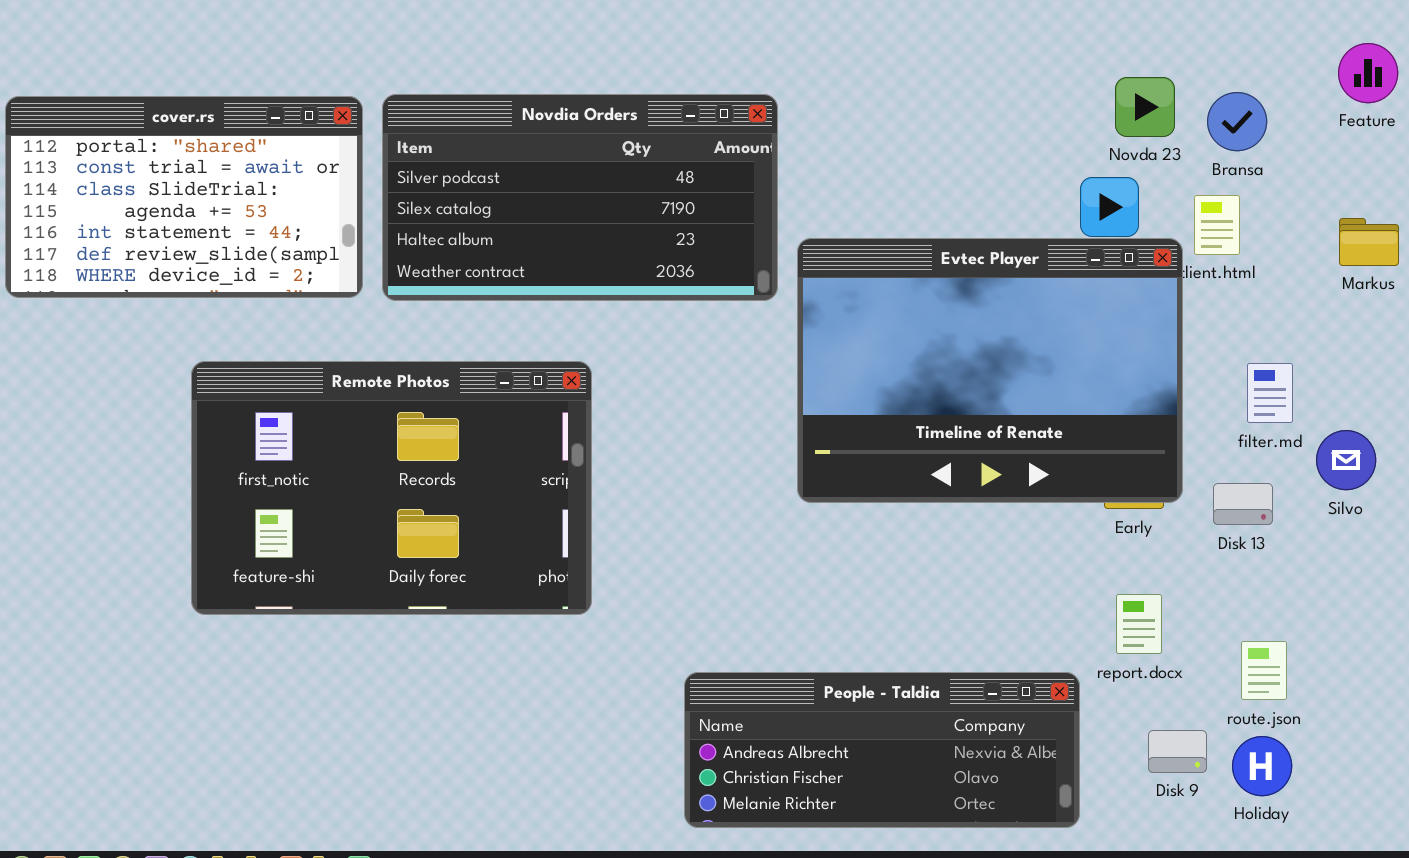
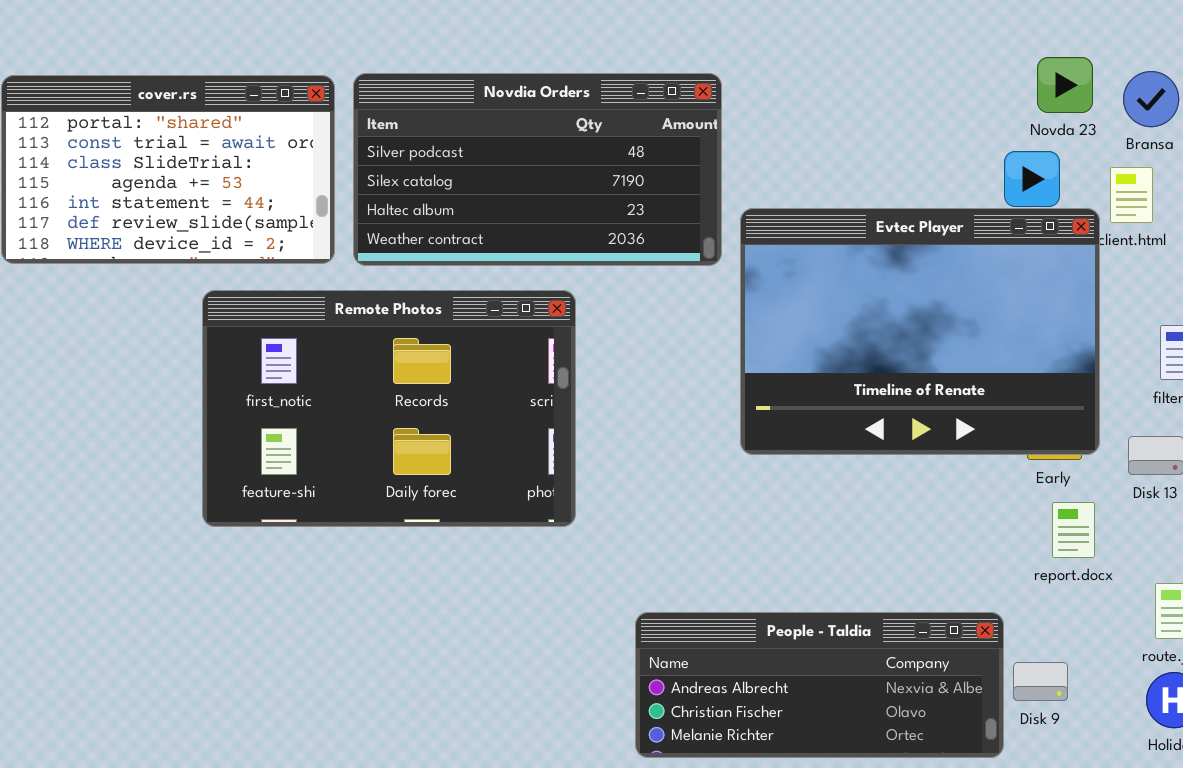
Remote Photos: [191,361,592,615] -> [202,290,576,527], moved
report.docx: [1116,594,1162,654] -> [1052,502,1095,558], moved
Disk 9: [1148,730,1207,773] -> [1013,662,1068,701], moved

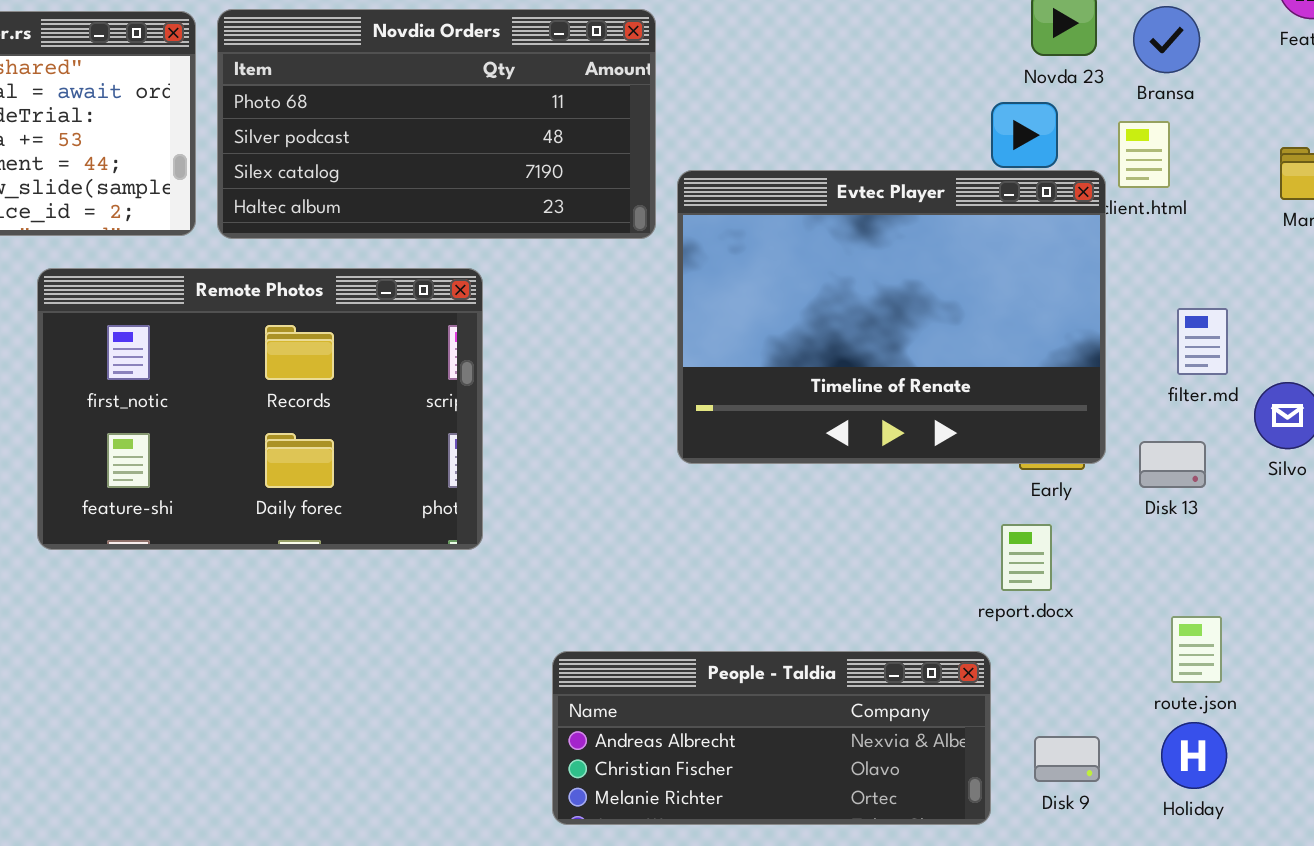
Novdia Orders: [353,73,722,266] -> [217,9,656,239], scrolled up 1 row
report.docx: [1052,502,1095,558] -> [1001,524,1052,591], moved
Disk 9: [1013,662,1068,701] -> [1034,736,1100,782], moved

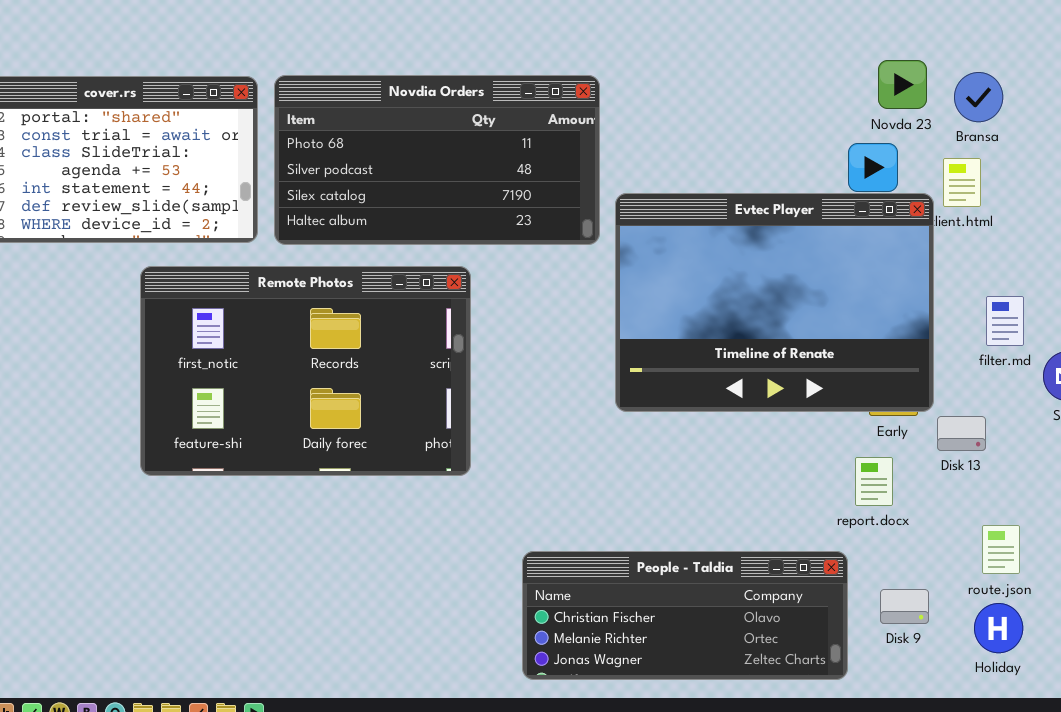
Disk 13: [1139,441,1206,488] -> [937,416,986,451], moved
People - Taldia: [552,651,991,825] -> [522,551,848,680], scrolled down 1 row
Disk 9: [1034,736,1100,782] -> [880,589,929,624], moved

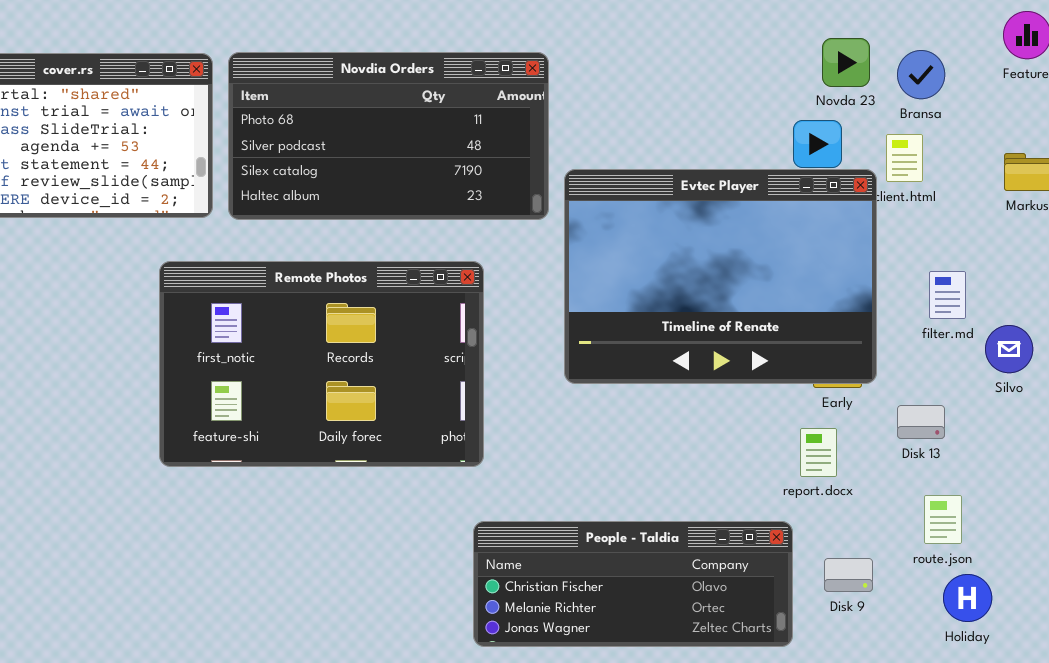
Remote Photos: [140,266,471,476] -> [159,261,484,467], moved
Disk 13: [937,416,986,451] -> [897,405,945,439], moved
Holiday: [974,603,1023,653] -> [943,574,992,622], moved

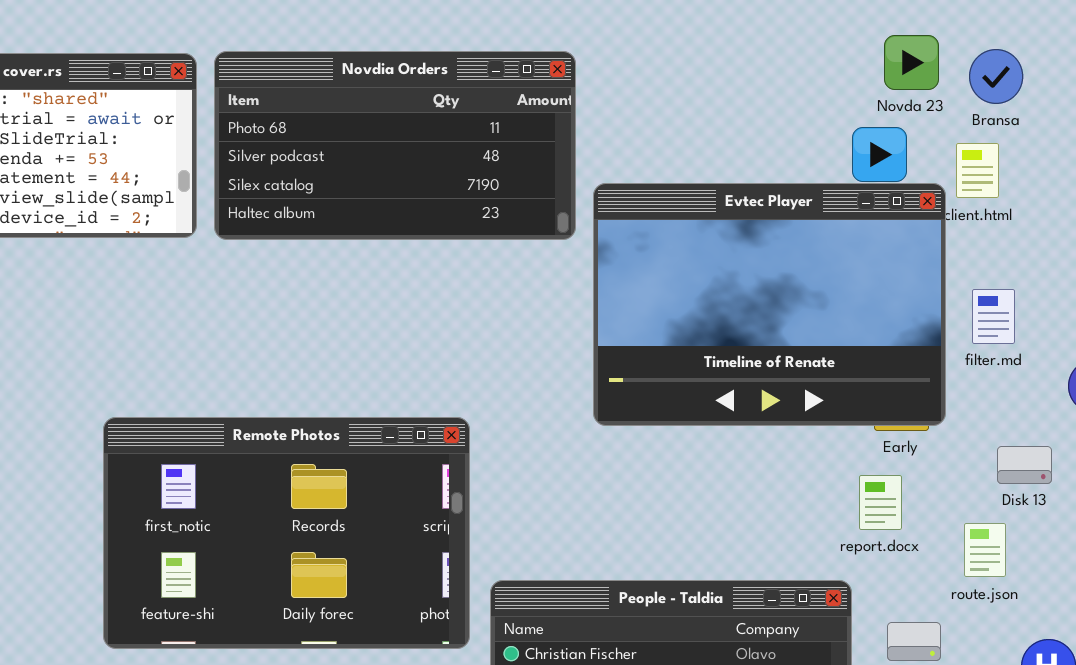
Remote Photos: [159,261,484,467] -> [103,417,470,649], moved
filter.md: [929,271,966,319] -> [972,289,1015,344], moved
Disk 13: [897,405,945,439] -> [997,446,1052,484], moved
route.json: [924,495,962,544] -> [964,523,1006,577], moved

